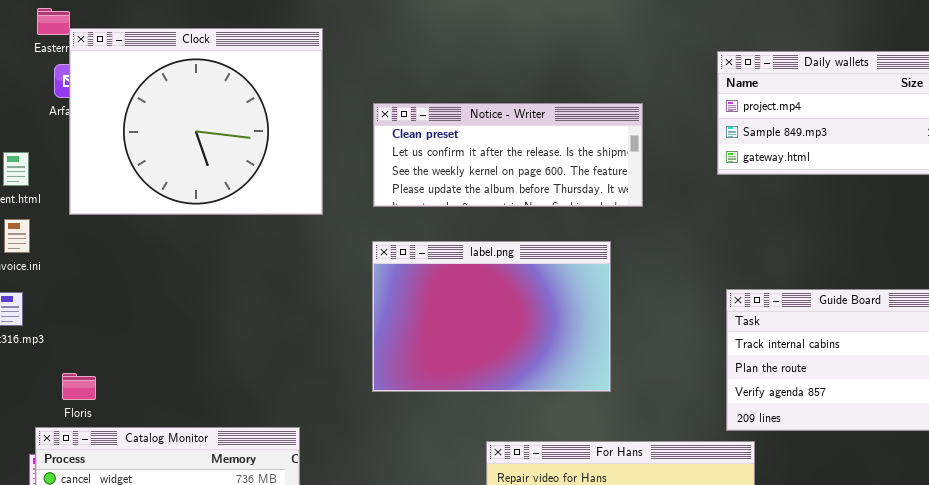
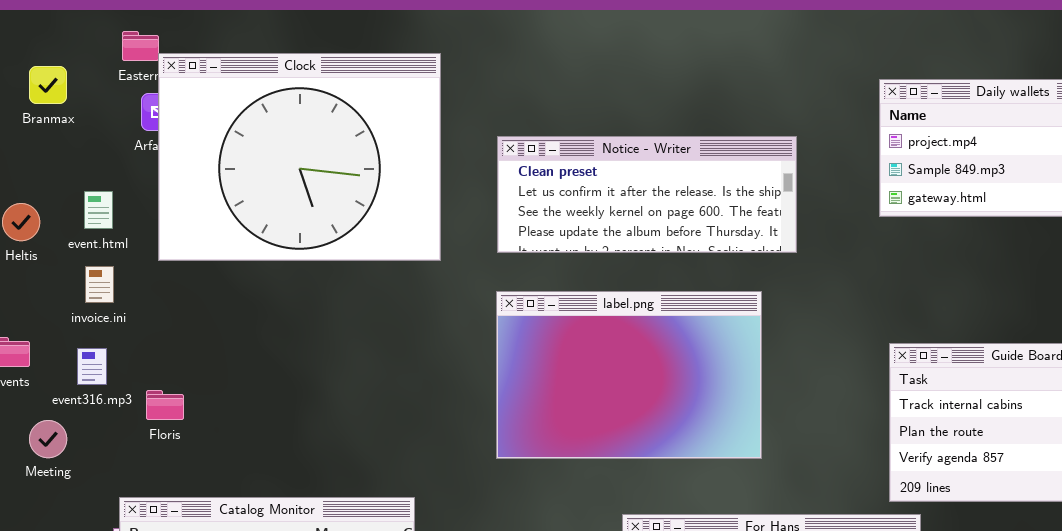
Floris: [62,373,96,400] -> [146,390,184,420], moved

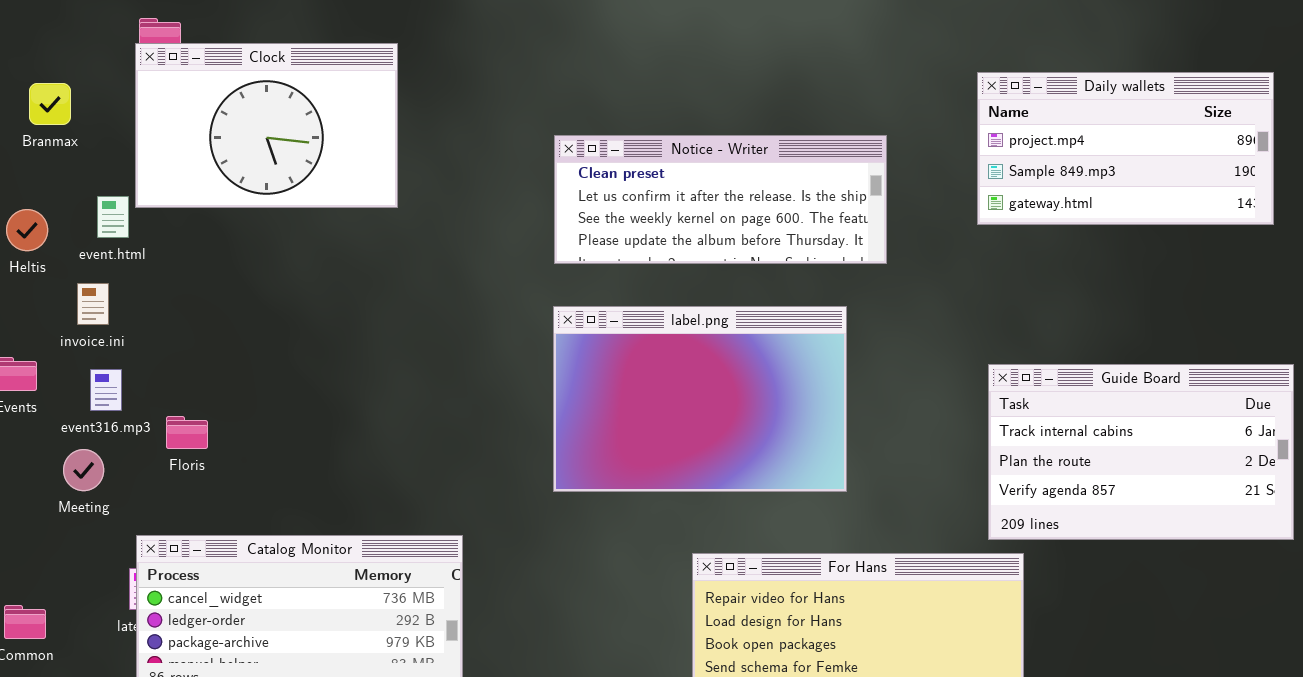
Clock: [158,53,441,261] -> [135,43,398,208], moved, resized
Branmax: [29,66,67,104] -> [29,83,71,125], moved
invoice.ini: [85,266,114,303] -> [77,283,109,325], moved
Meeting: [29,420,67,458] -> [63,449,104,491], moved

